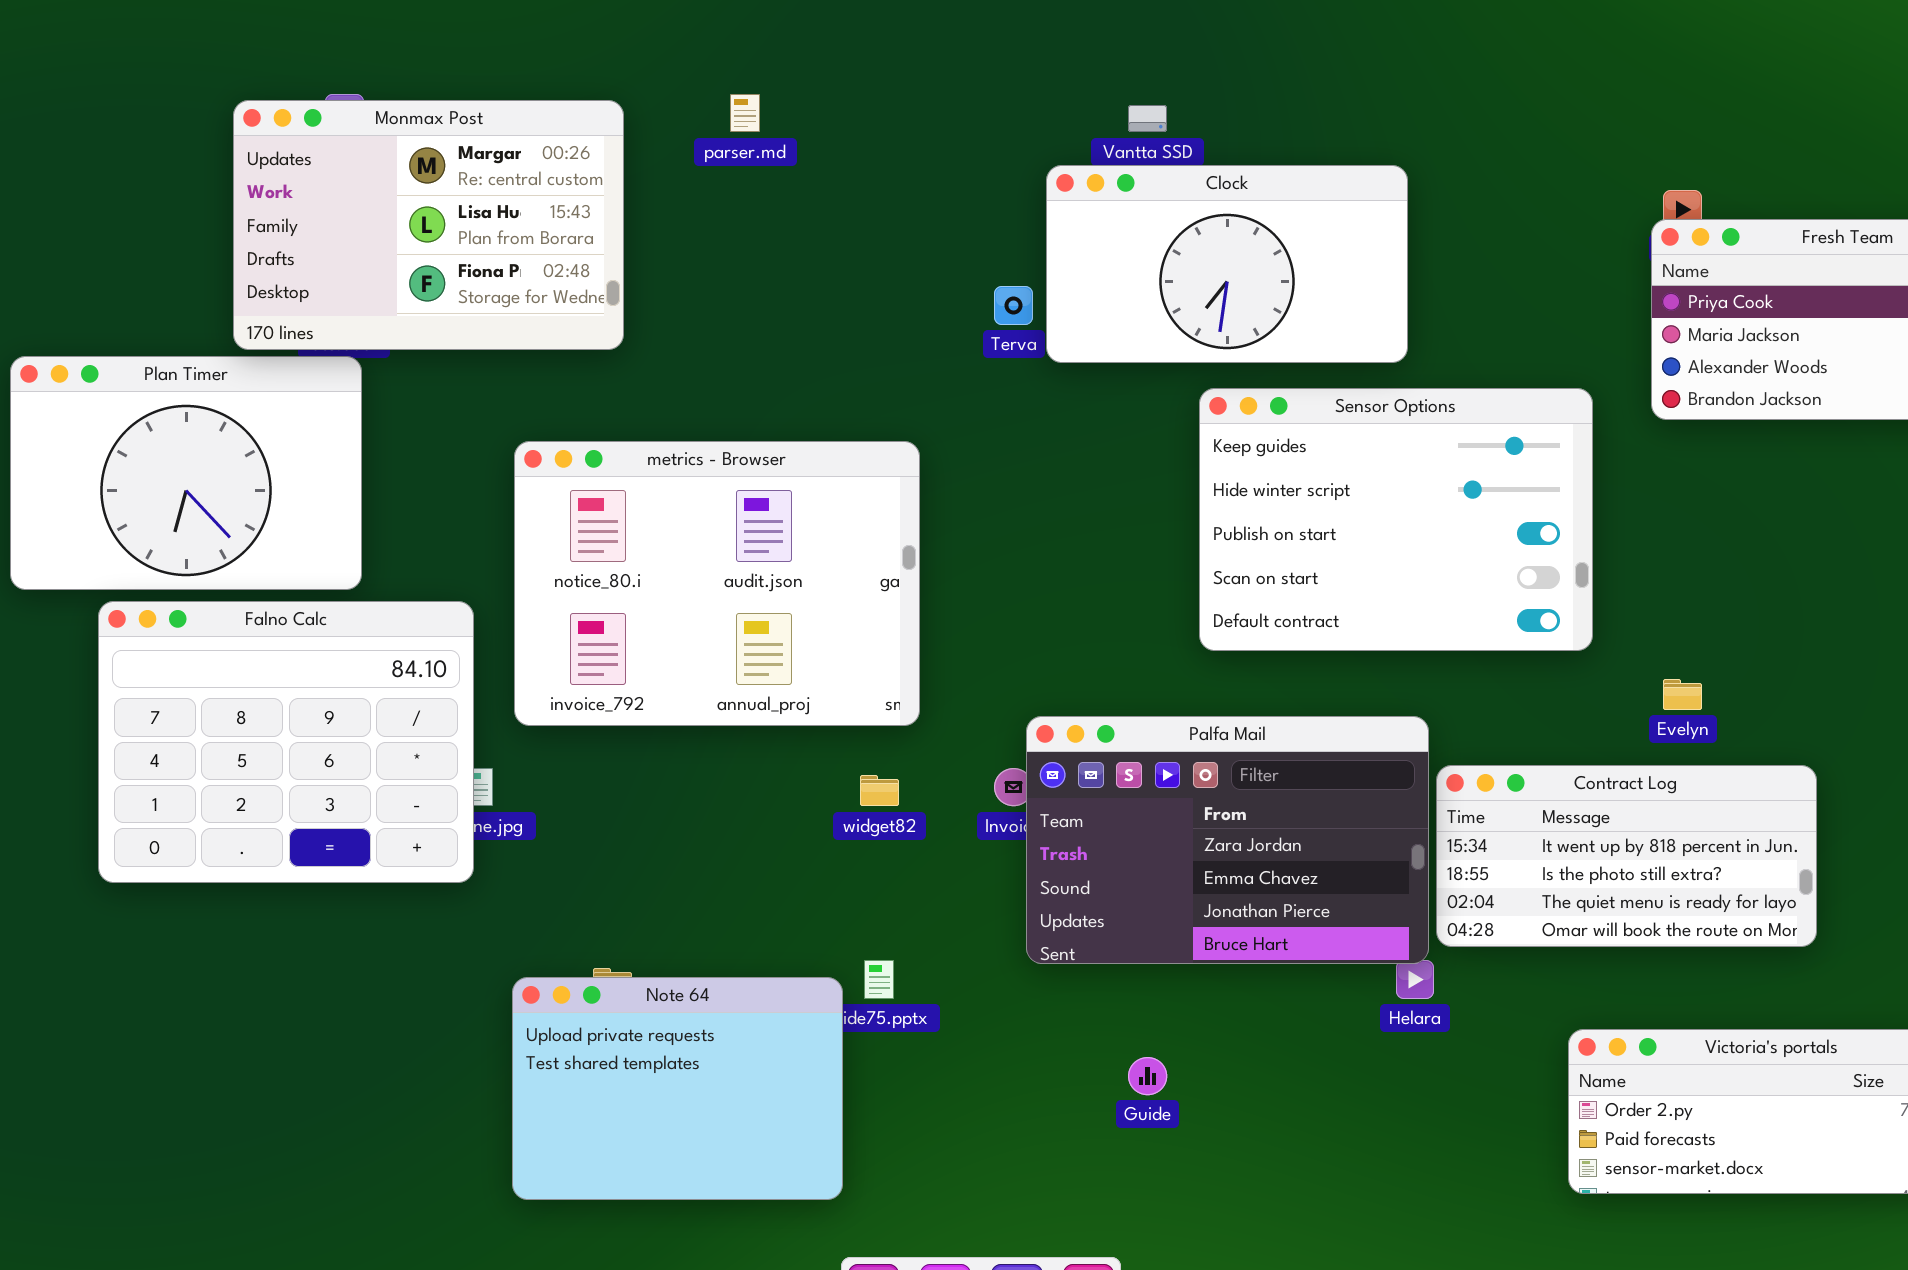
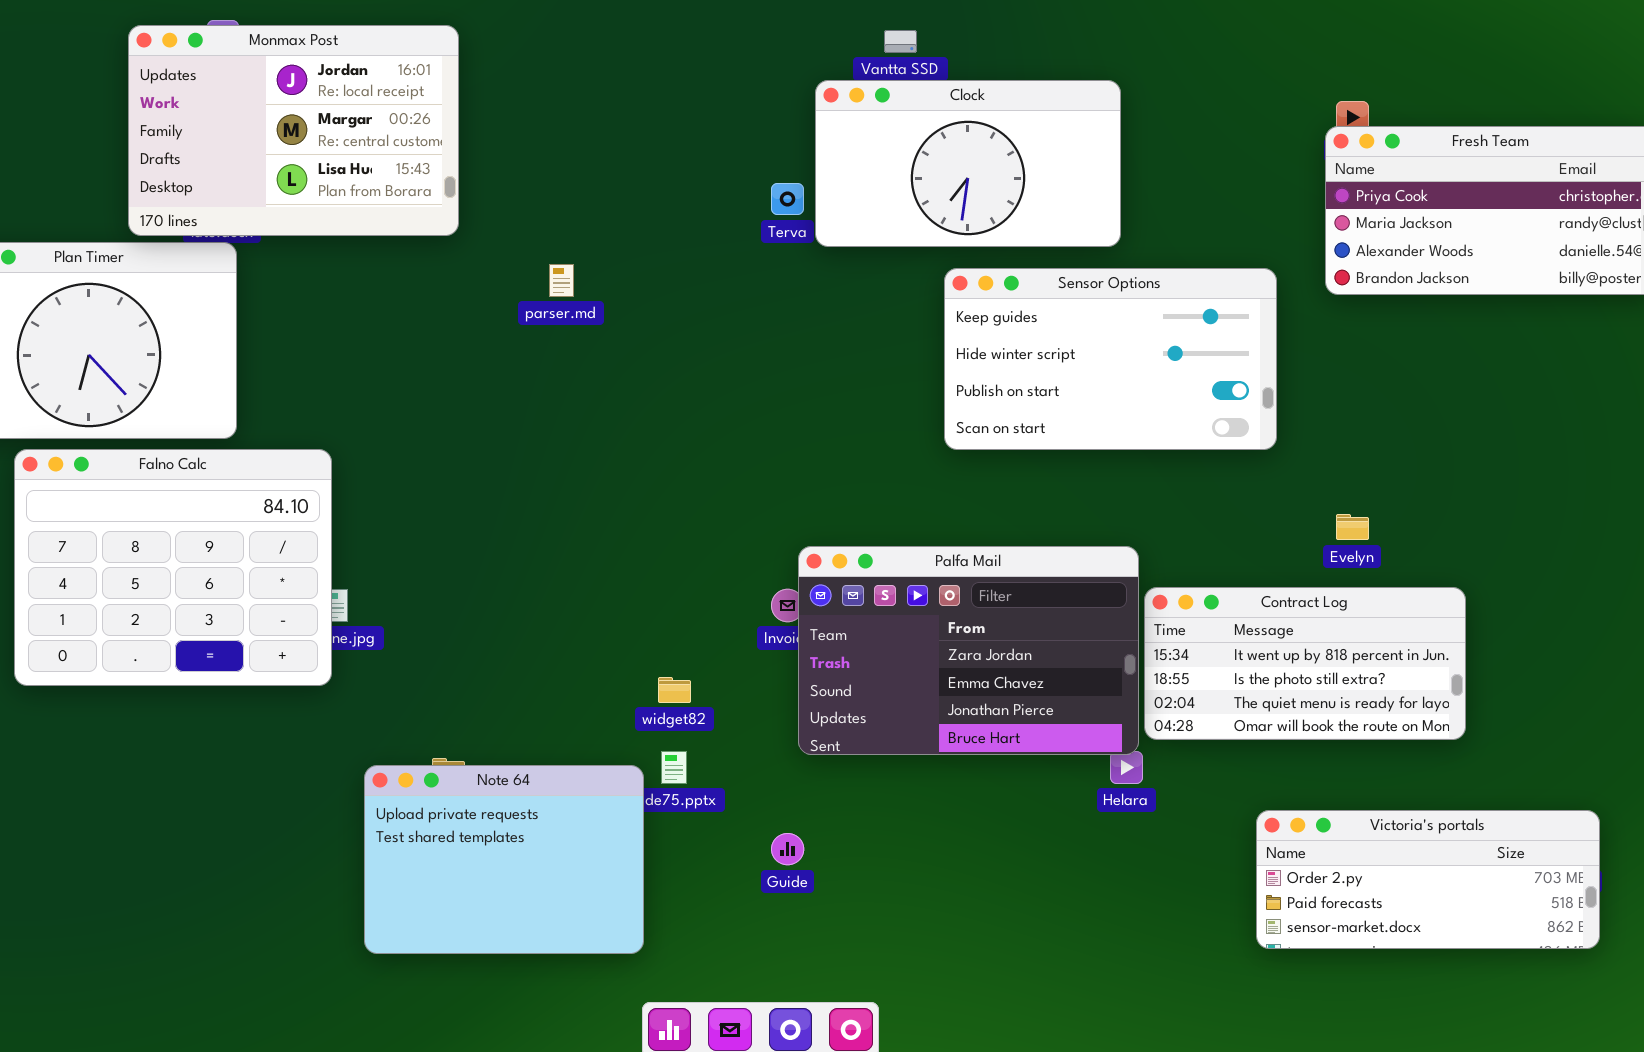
parser.md: [730,94,760,132] -> [549,264,574,297], moved
Monmax Post: [233,100,624,350] -> [128,25,459,236], scrolled up 1 row
Sensor Options: [1199,388,1593,651] -> [944,268,1277,450], resized
metrics - Browser: [514,441,920,726] -> none, closed
widget82: [860,775,899,806] -> [658,677,691,703], moved
Guide: [1128,1057,1167,1095] -> [771,833,804,865], moved

